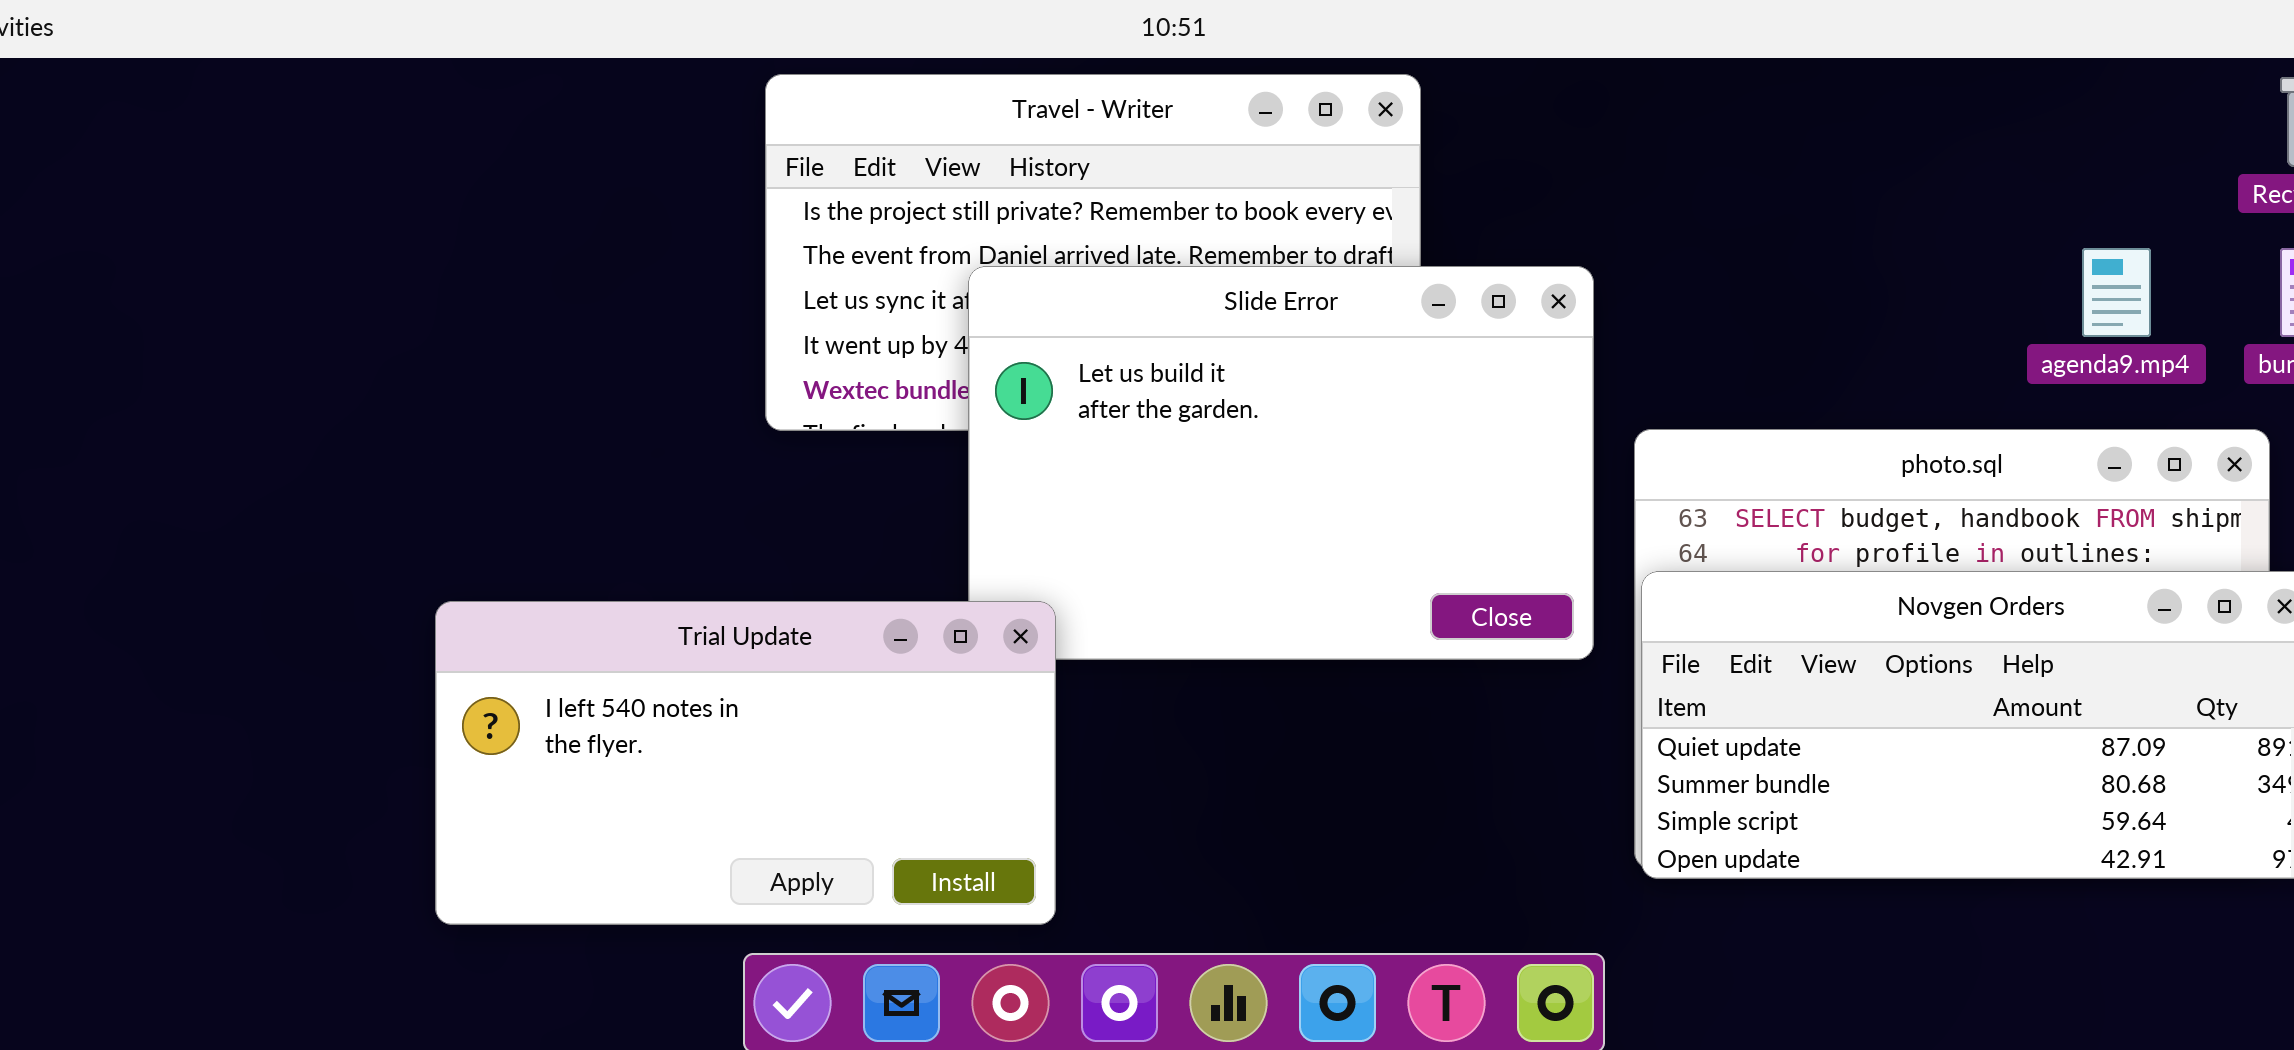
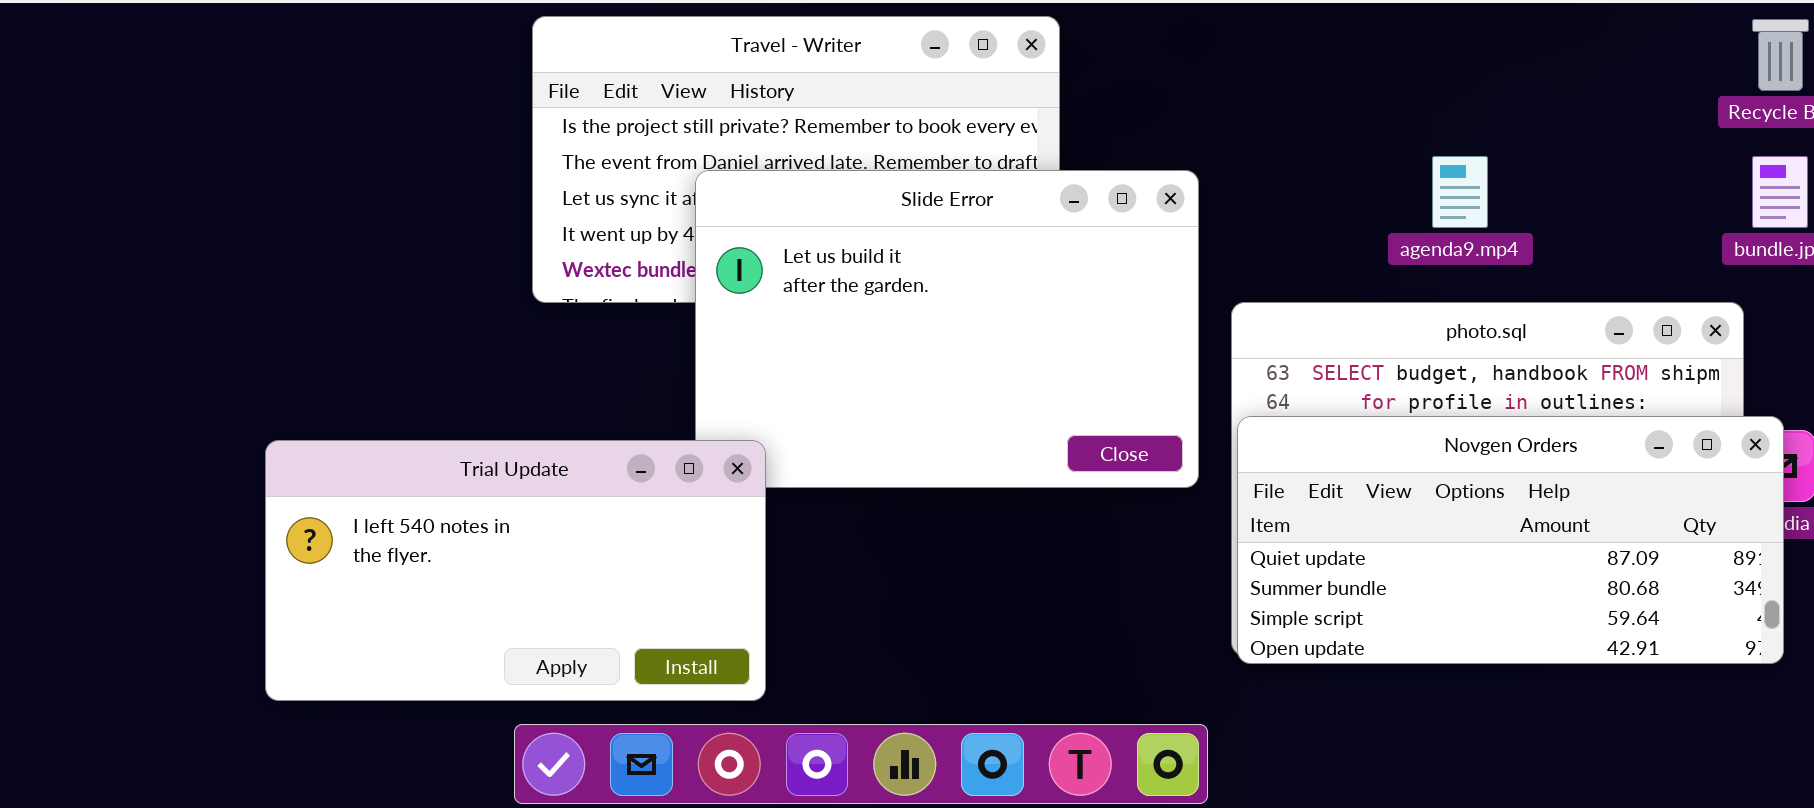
agenda9.mp4: [2082,248,2151,337] -> [1432,156,1488,228], moved

